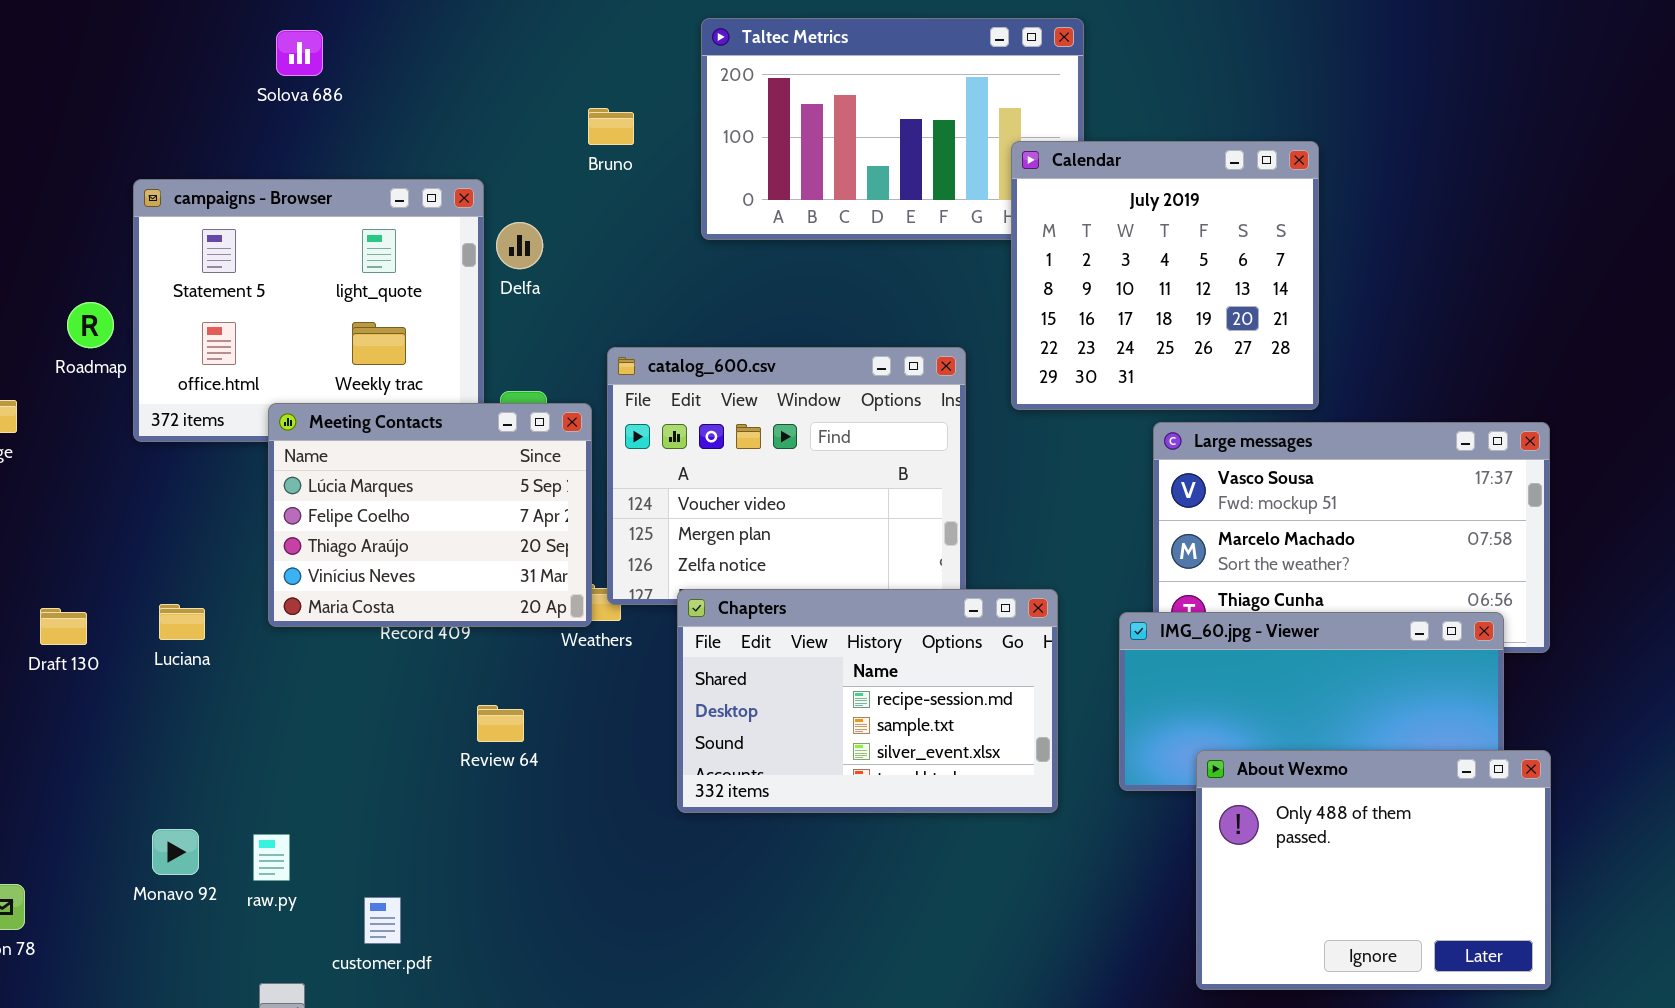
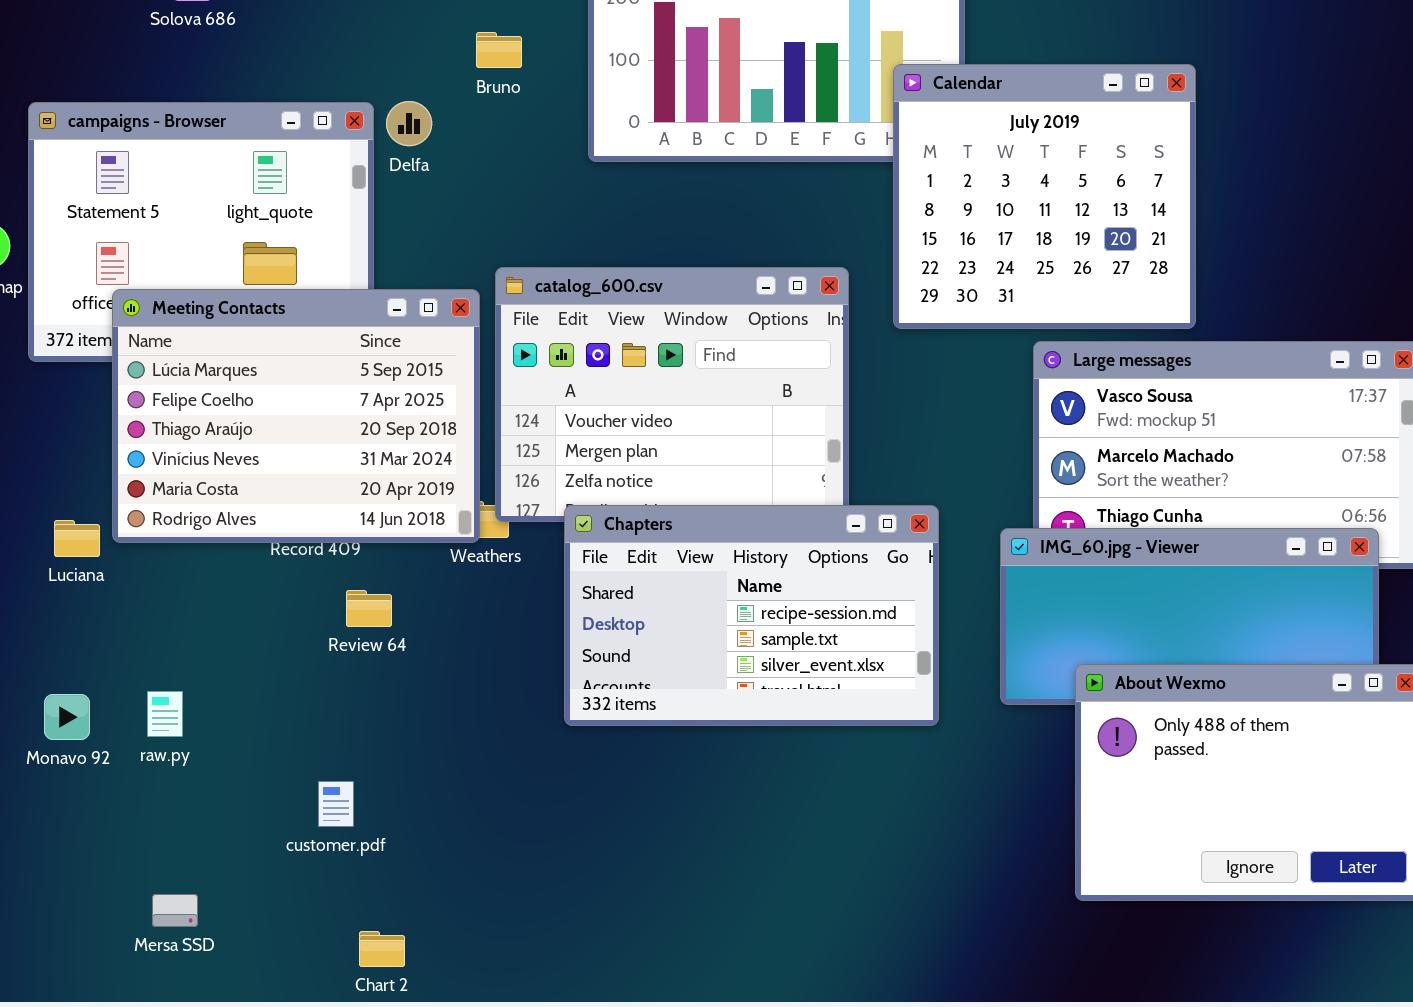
Delfa: [496,222,543,269] -> [386,101,432,146], moved
Meeting Contacts: [268,403,592,627] -> [112,289,480,543], resized
Review 64: [477,705,524,742] -> [346,590,392,627], moved
Monavo 92: [152,829,199,875] -> [44,694,90,740], moved
raw.py: [253,834,290,881] -> [147,691,183,737], moved
customer.pdf: [364,897,401,944] -> [318,781,354,827], moved

